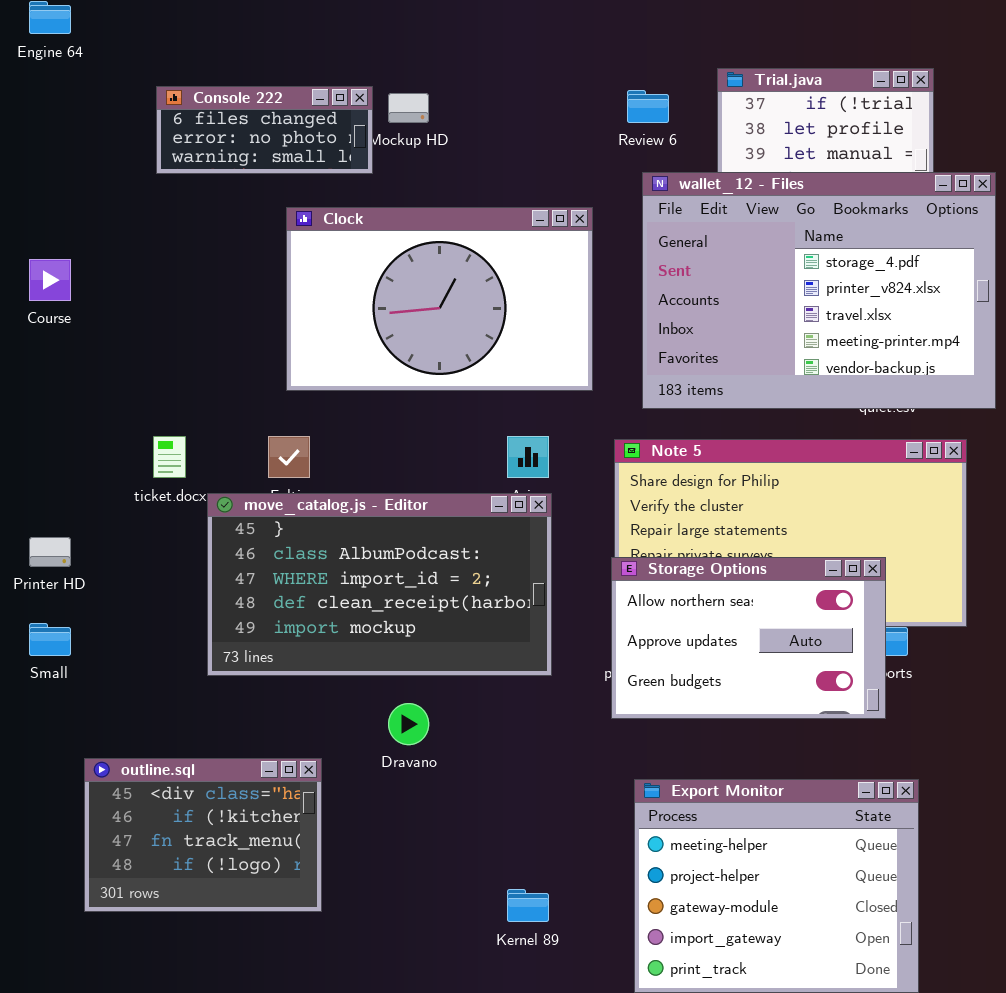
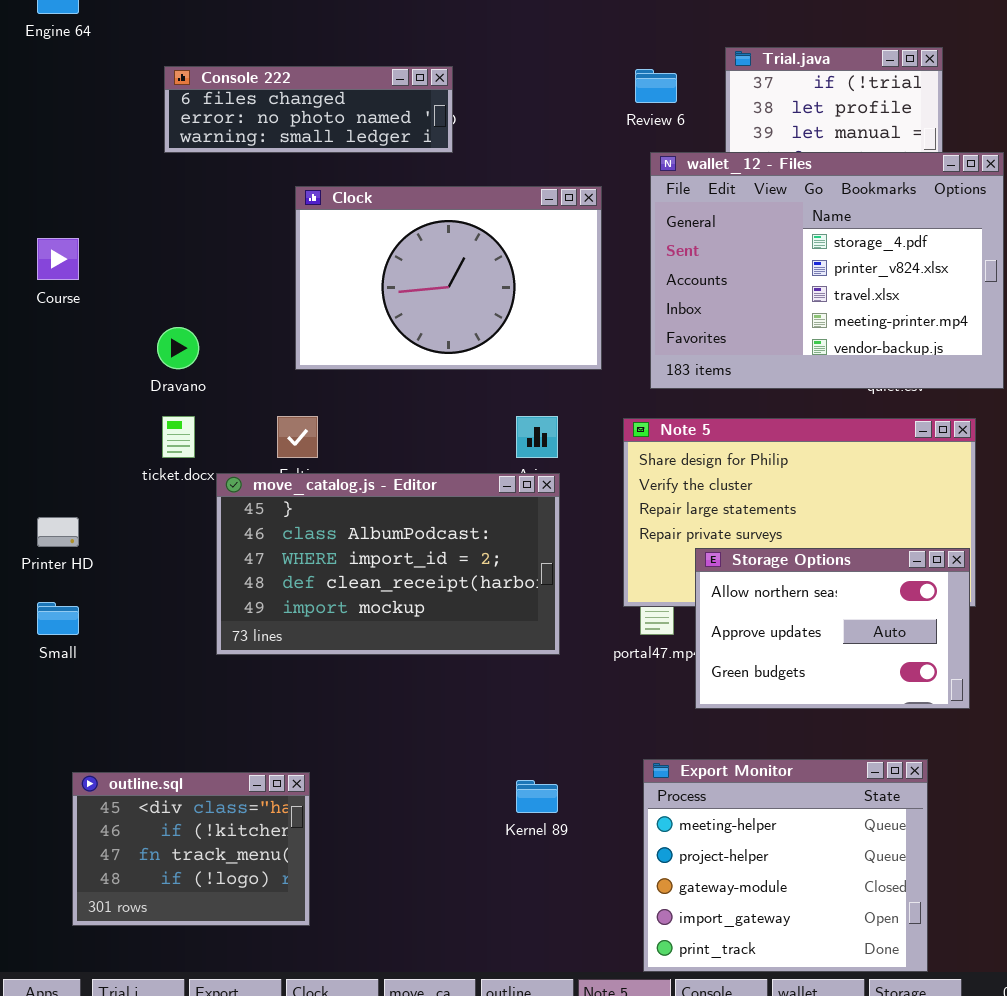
Console 222: [156,86,373,174] -> [164,66,453,153], resized
Storage Options: [611,557,886,719] -> [695,548,970,709], moved
Dravano: [388,703,429,745] -> [157,327,199,369], moved
outline.sql: [84,758,322,912] -> [72,772,310,926], moved
Kernel 89: [507,889,549,922] -> [516,780,558,813], moved

